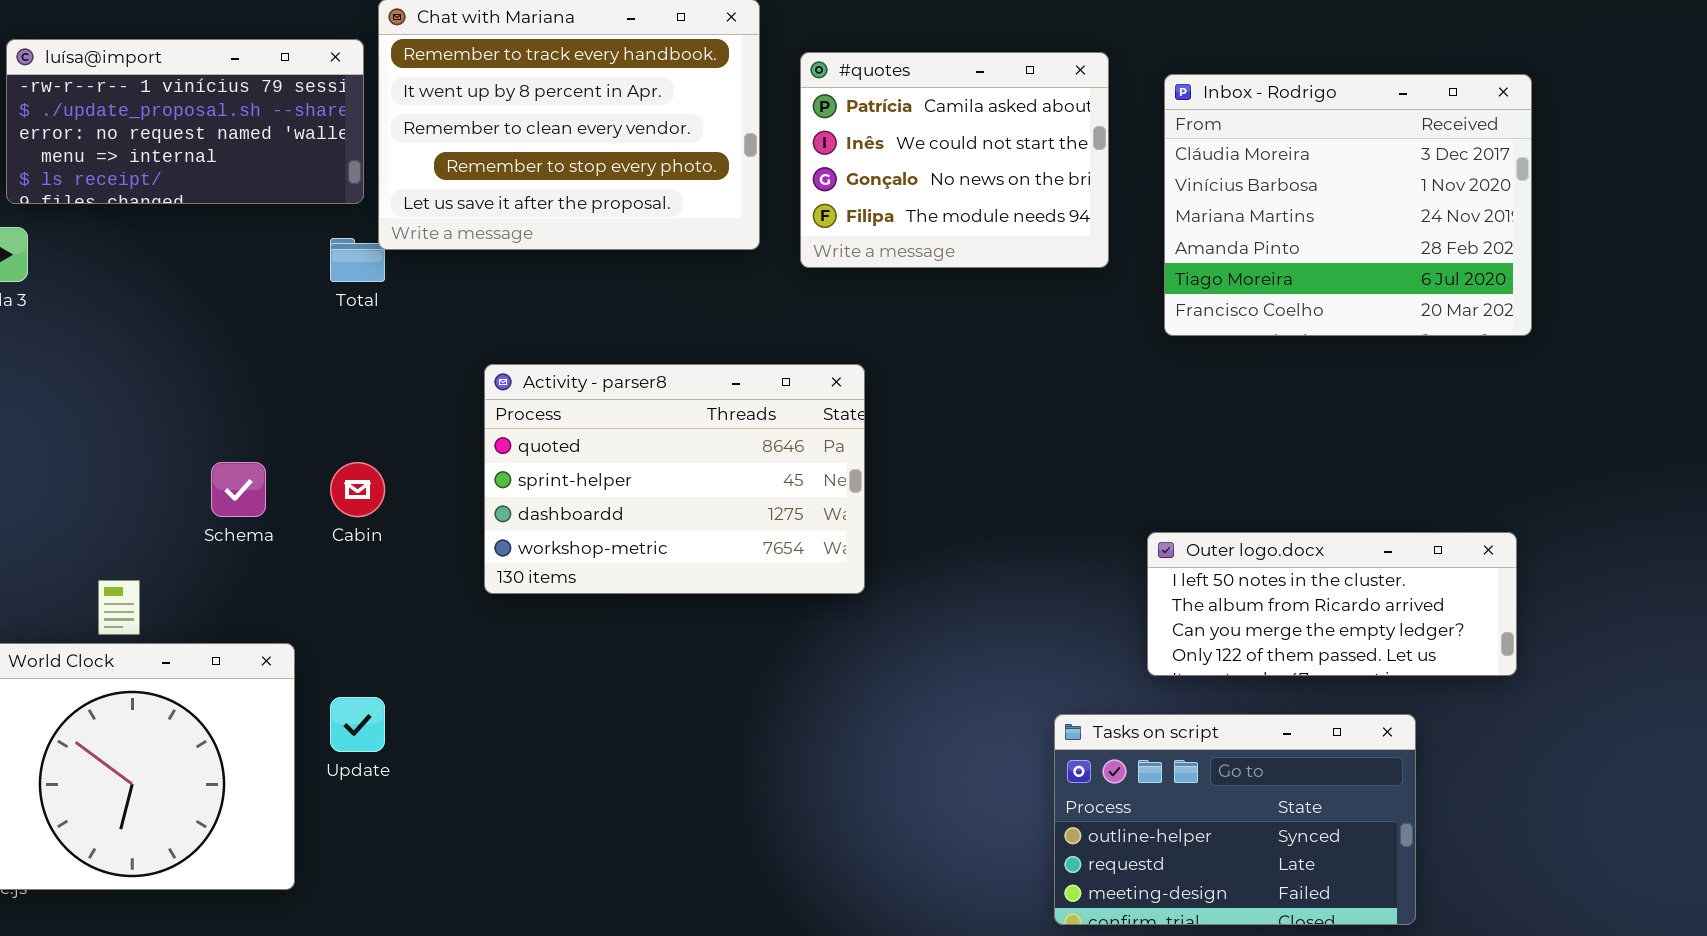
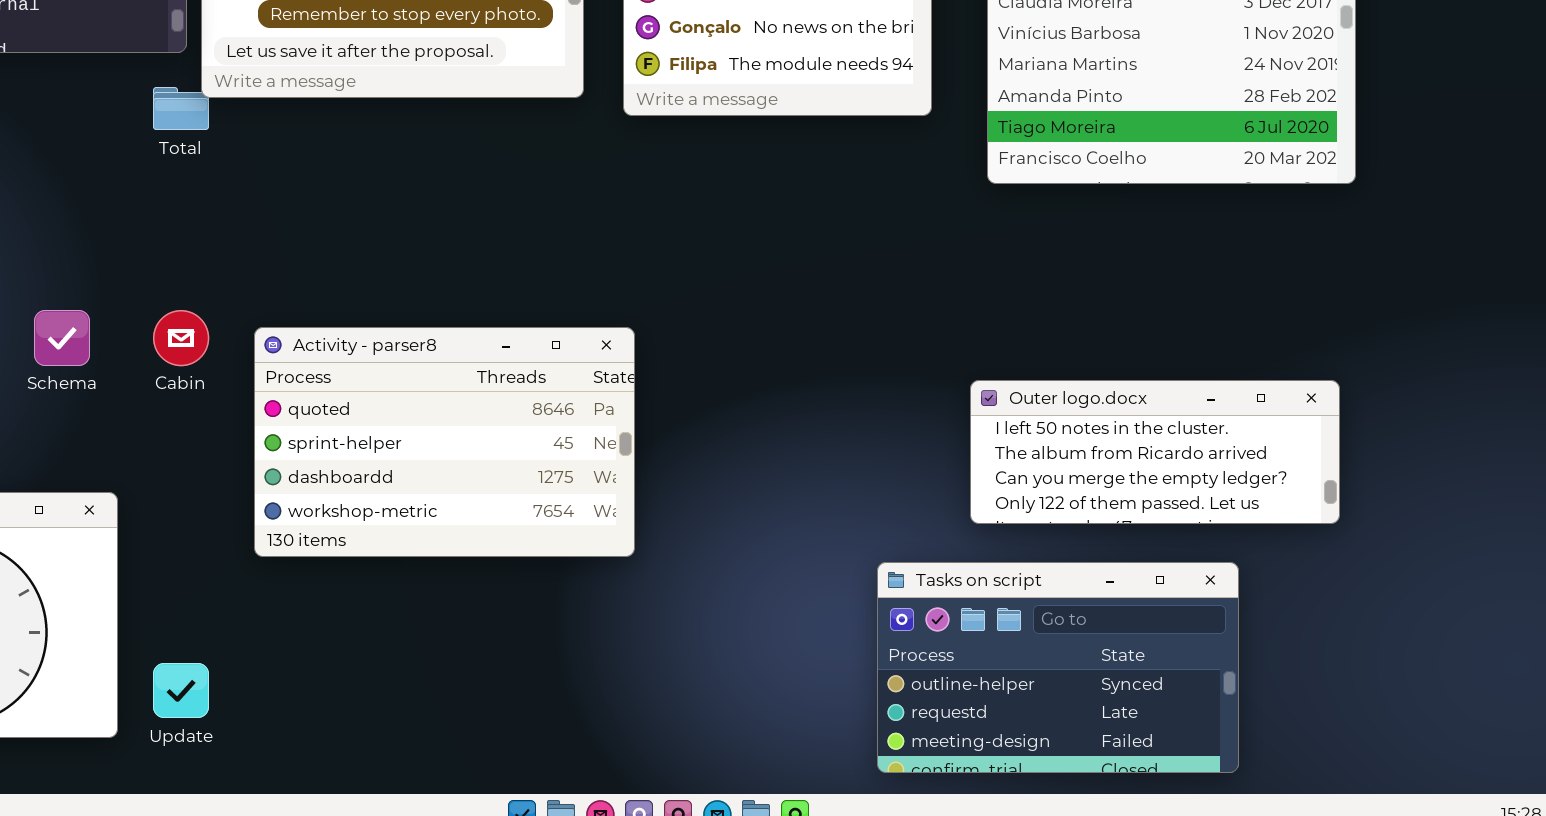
Activity - parser8: [484,364,865,594] -> [254,327,635,557], moved
Update: [330,697,385,752] -> [153,663,209,718], moved

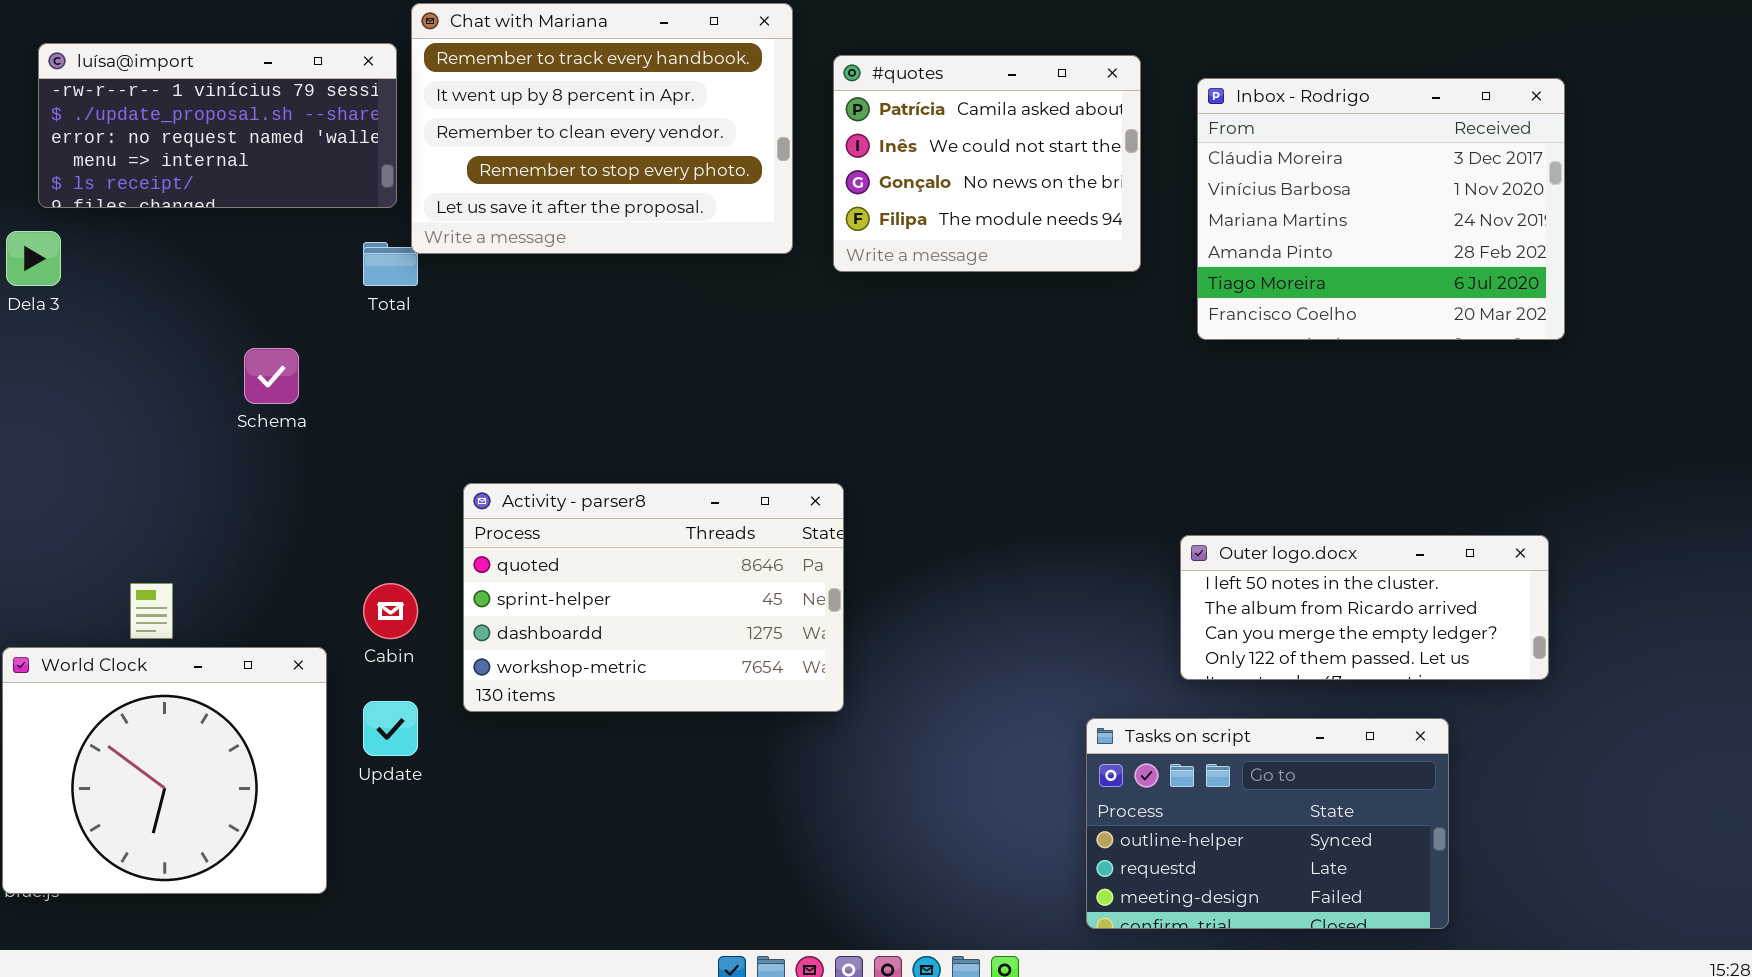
Schema: [34,310,90,366] -> [244,348,299,404], moved
Cabin: [153,310,209,366] -> [363,583,418,639], moved
Update: [153,663,209,718] -> [363,701,418,756], moved

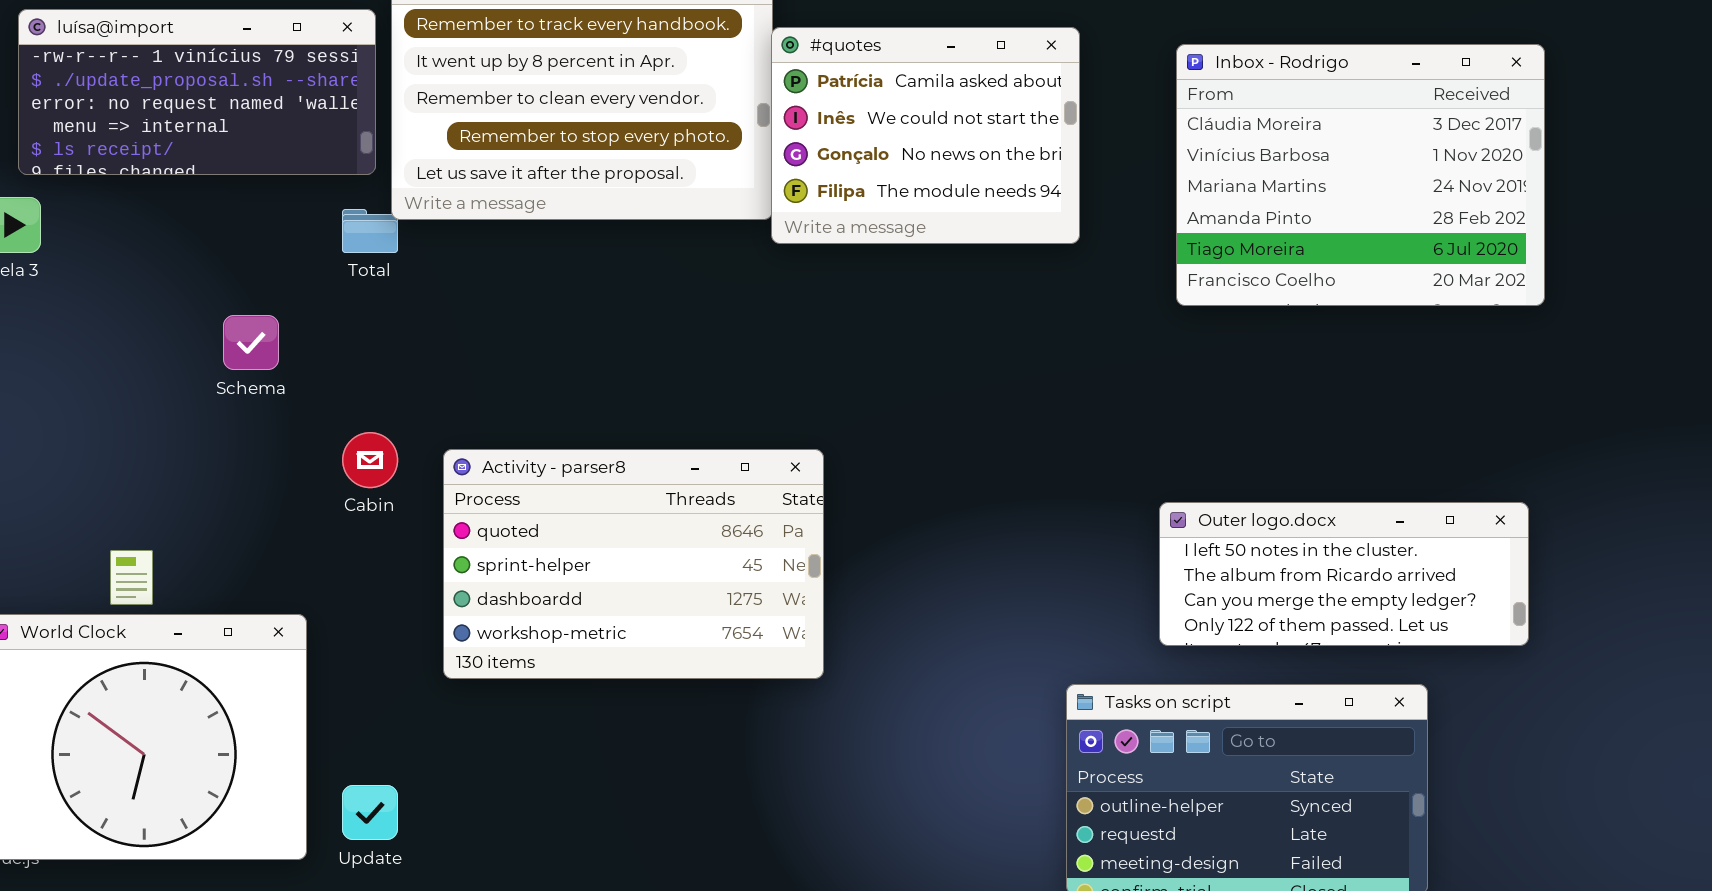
#quotes: [833,55,1141,272] -> [771,27,1080,244], moved
Cabin: [363,583,418,639] -> [342,432,398,488], moved
Update: [363,701,418,756] -> [342,785,398,840], moved

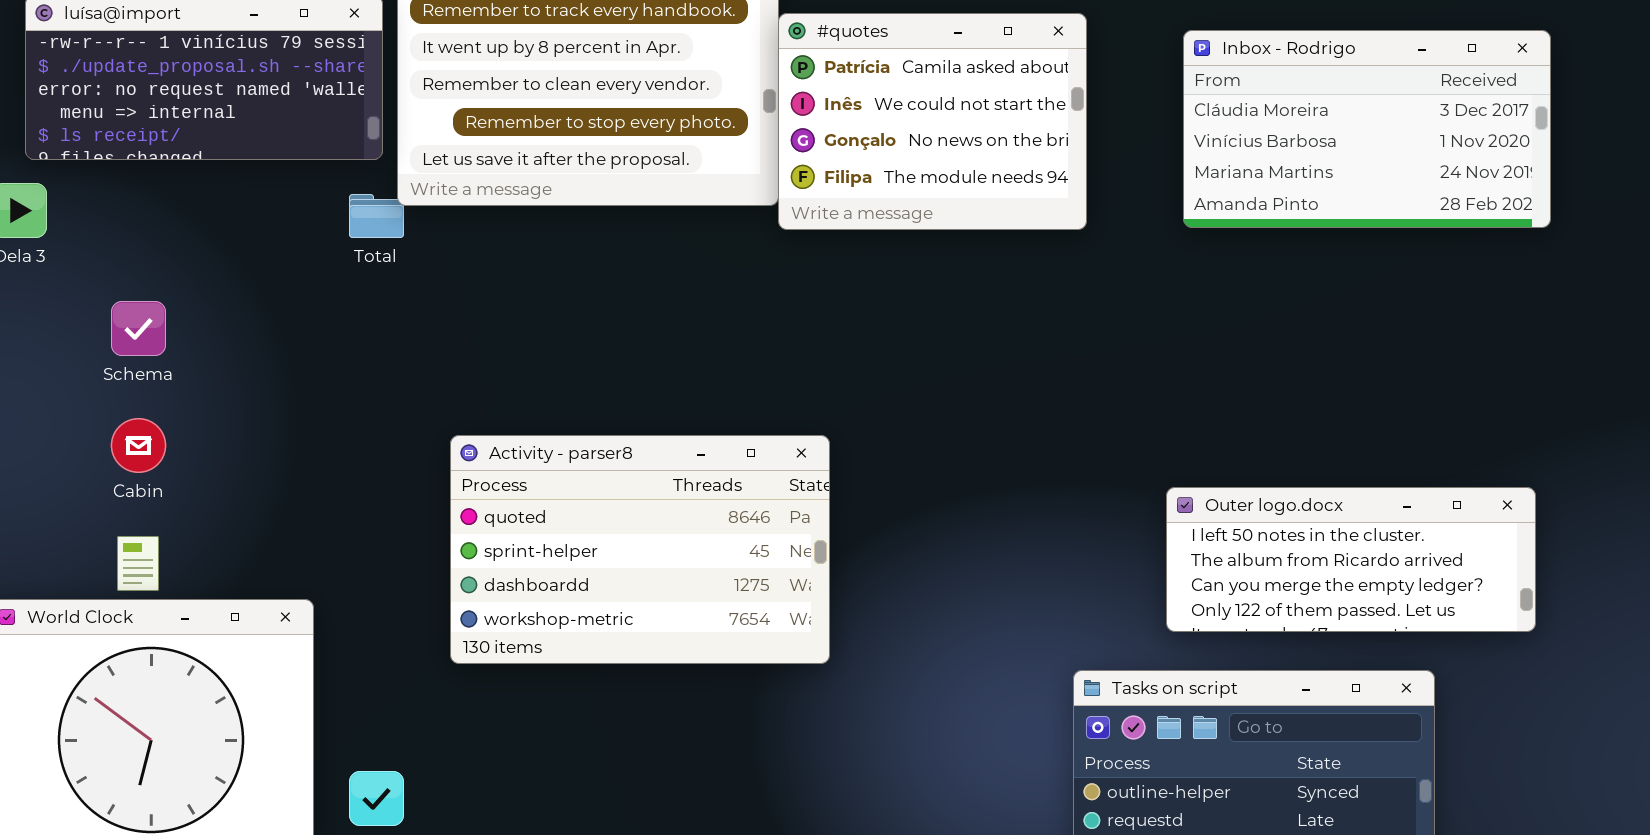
Inbox - Rodrigo: [1176,44,1545,306] -> [1183,30,1551,228], resized
Schema: [223,315,279,370] -> [111,301,166,356], moved
Cabin: [342,432,398,488] -> [111,418,166,473], moved

